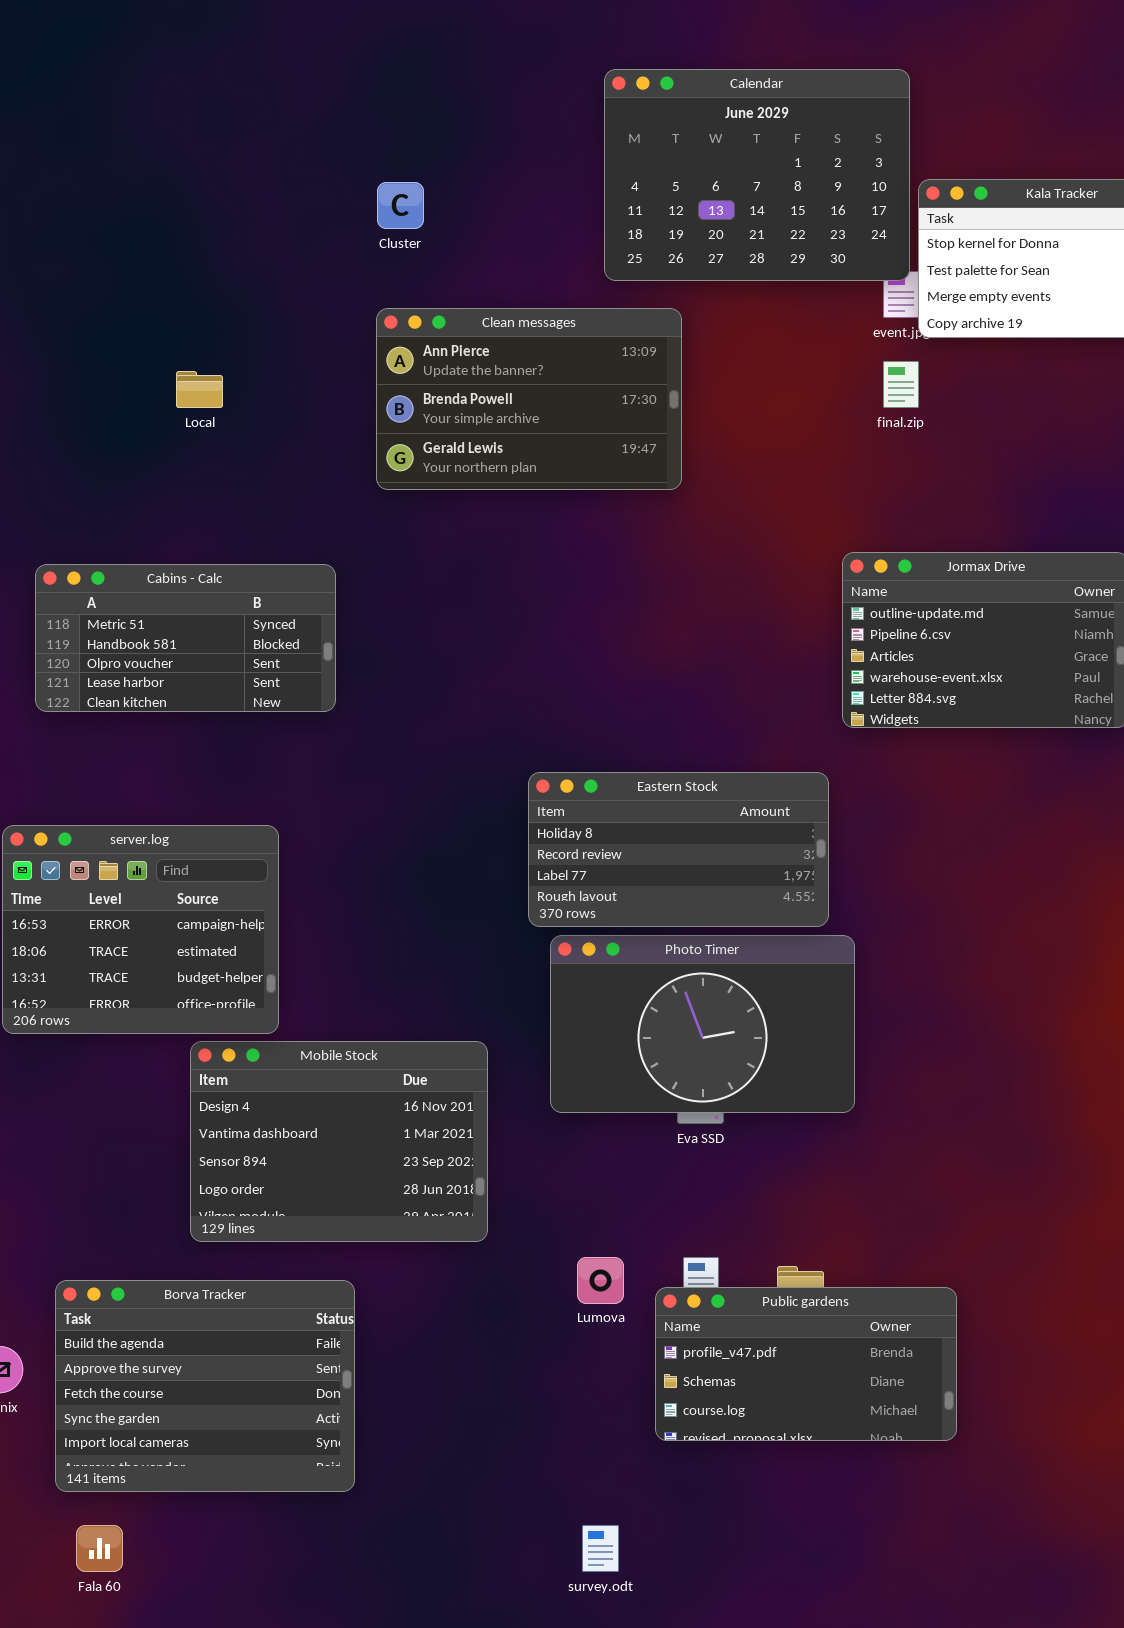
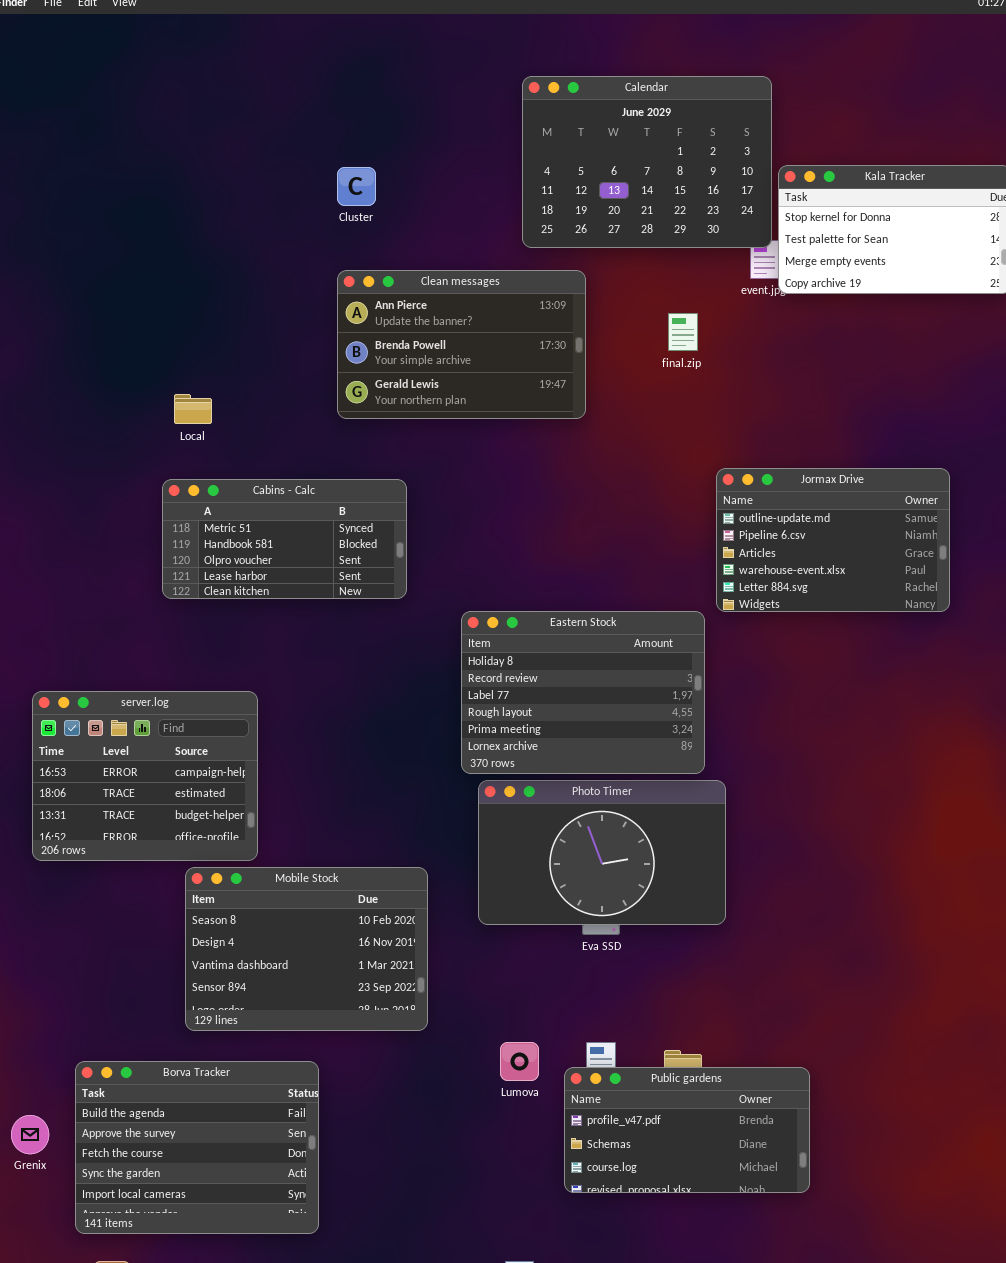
final.zip: [883,361,919,408] -> [668,313,698,351], moved
Local: [176,371,223,408] -> [174,394,212,424], moved
Cabins - Calc: [35,564,336,712] -> [162,479,407,599], moved
Eastern Stock: [528,772,829,927] -> [461,611,705,774], resized
Mobile Stock: [190,1041,488,1242] -> [185,867,428,1031], scrolled up 1 row

